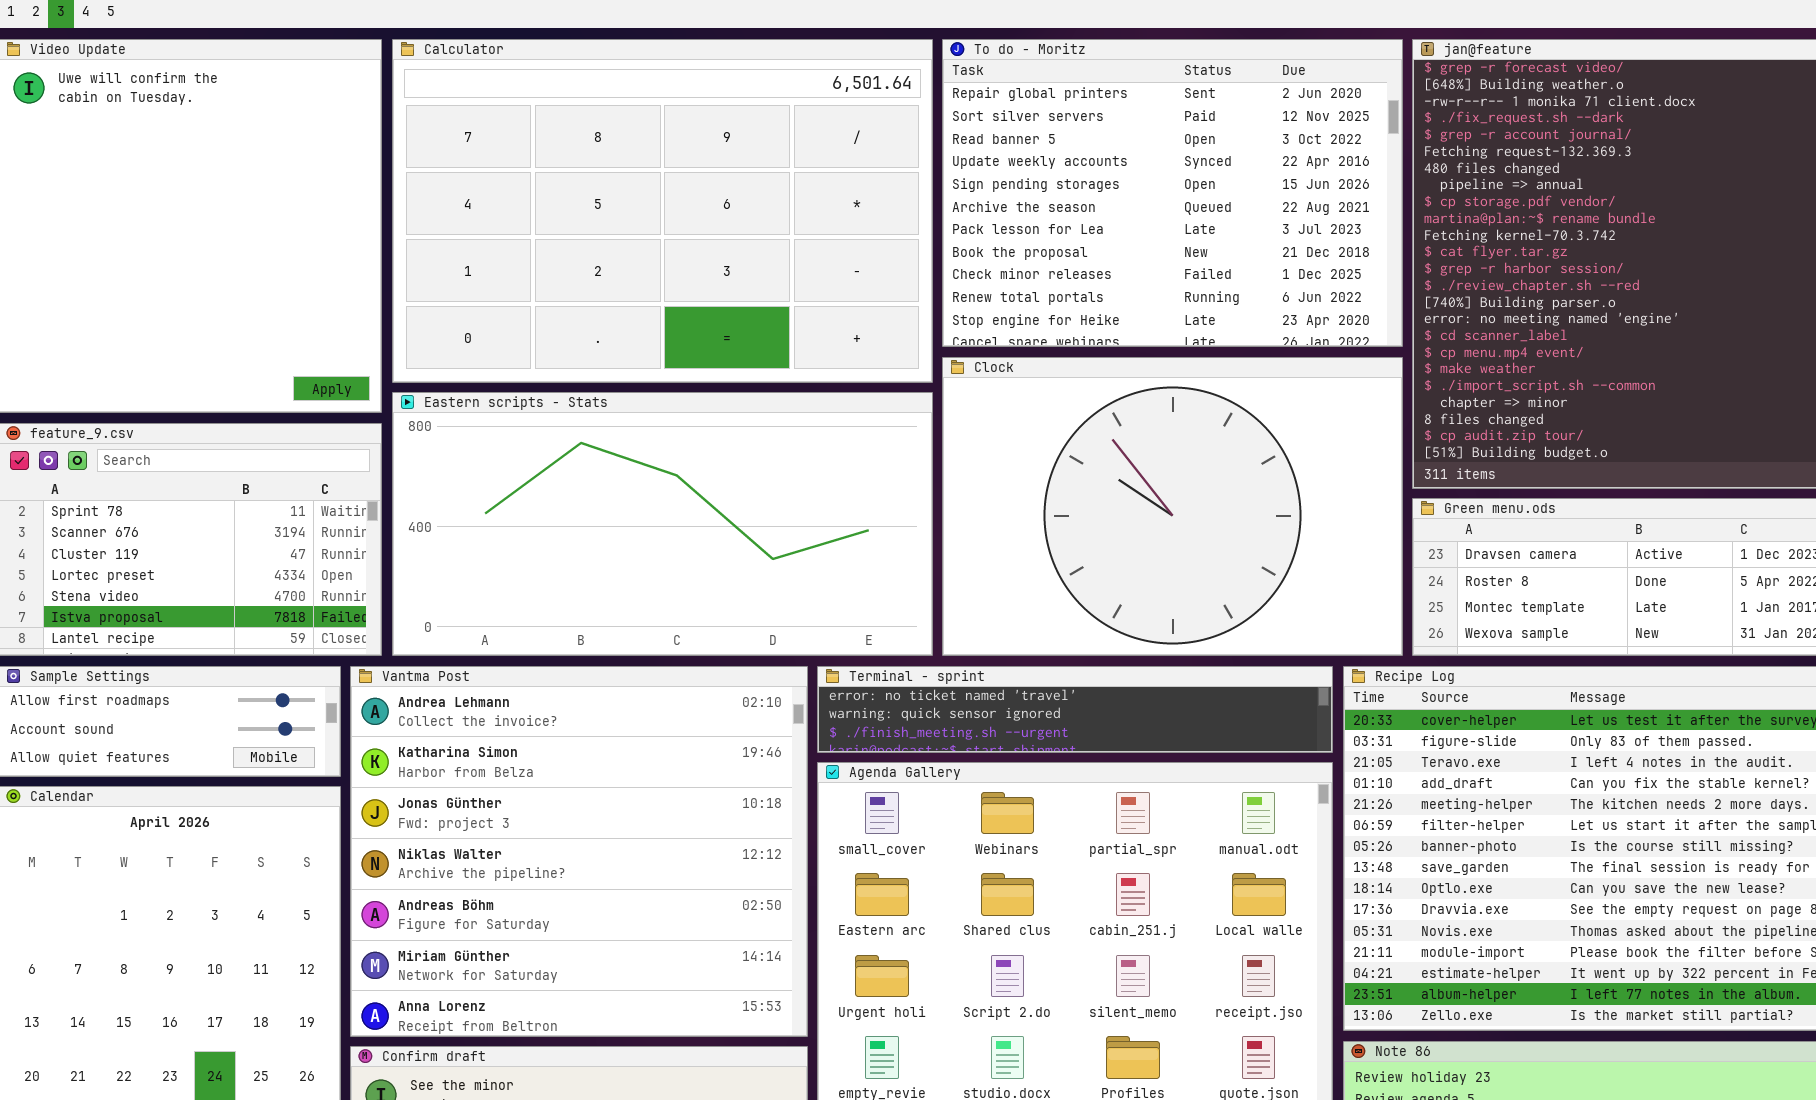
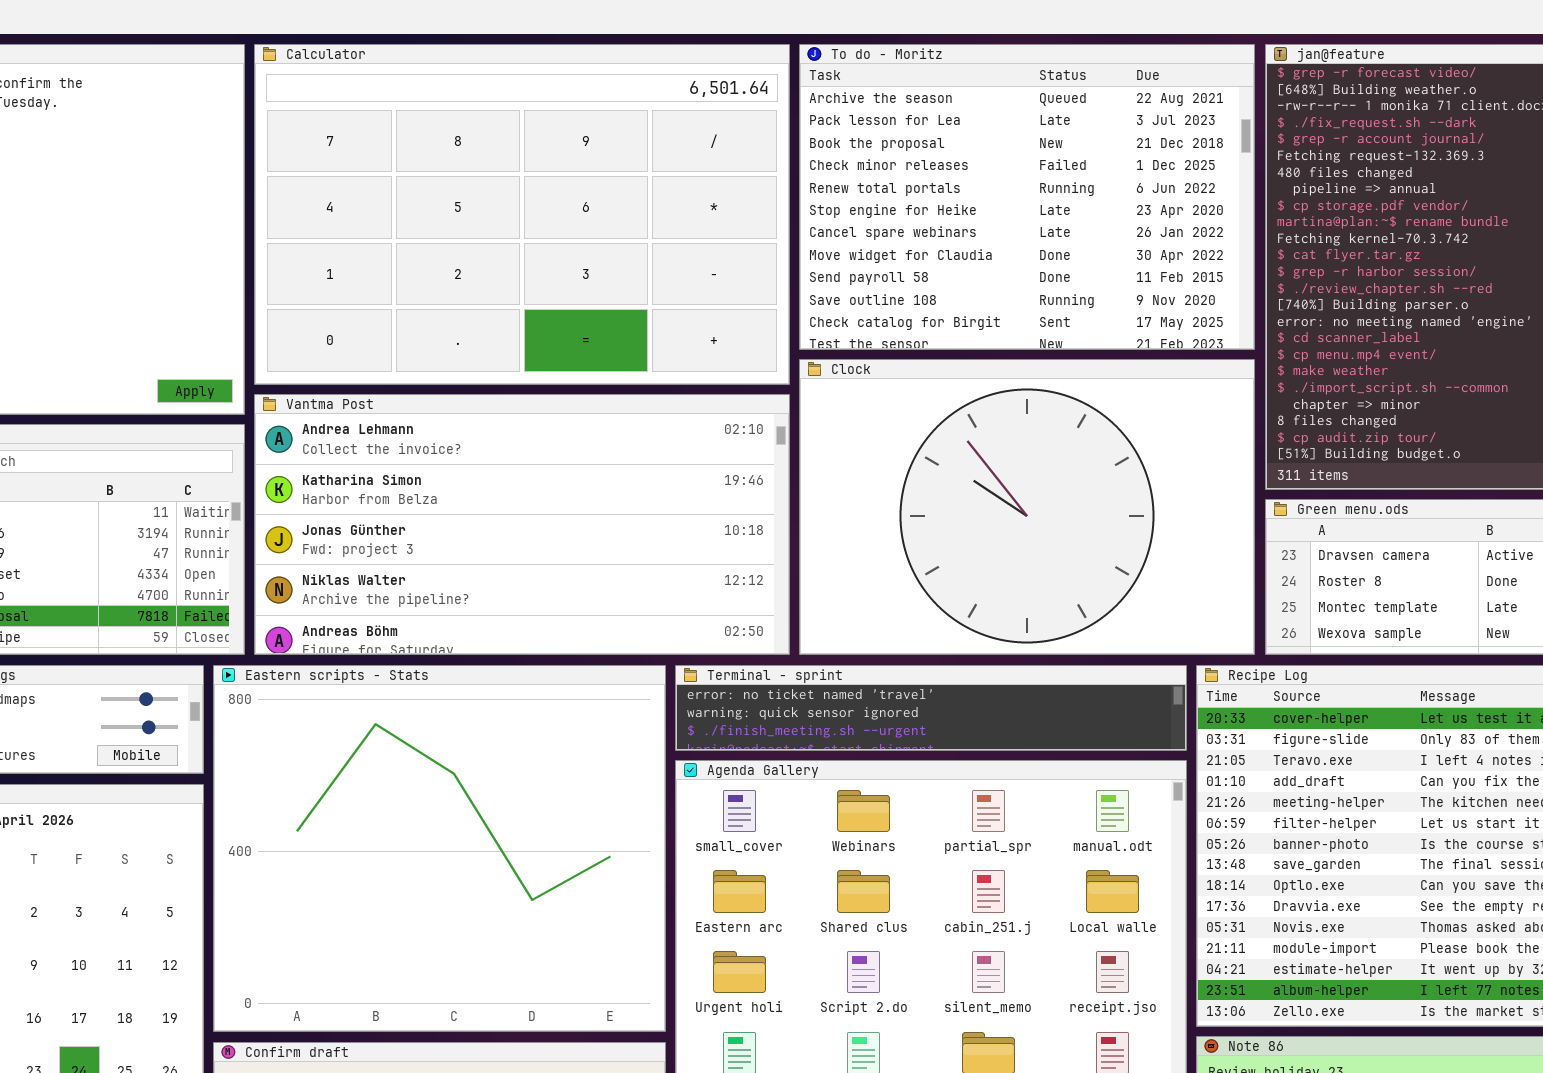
To do - Moritz: [942,39,1403,347] -> [799,44,1255,350], scrolled down 5 rows
Eastern scripts - Stats: [392,392,933,656] -> [213,665,666,1032], moved, resized
Vantma Post: [350,666,808,1037] -> [254,394,790,655], moved, resized

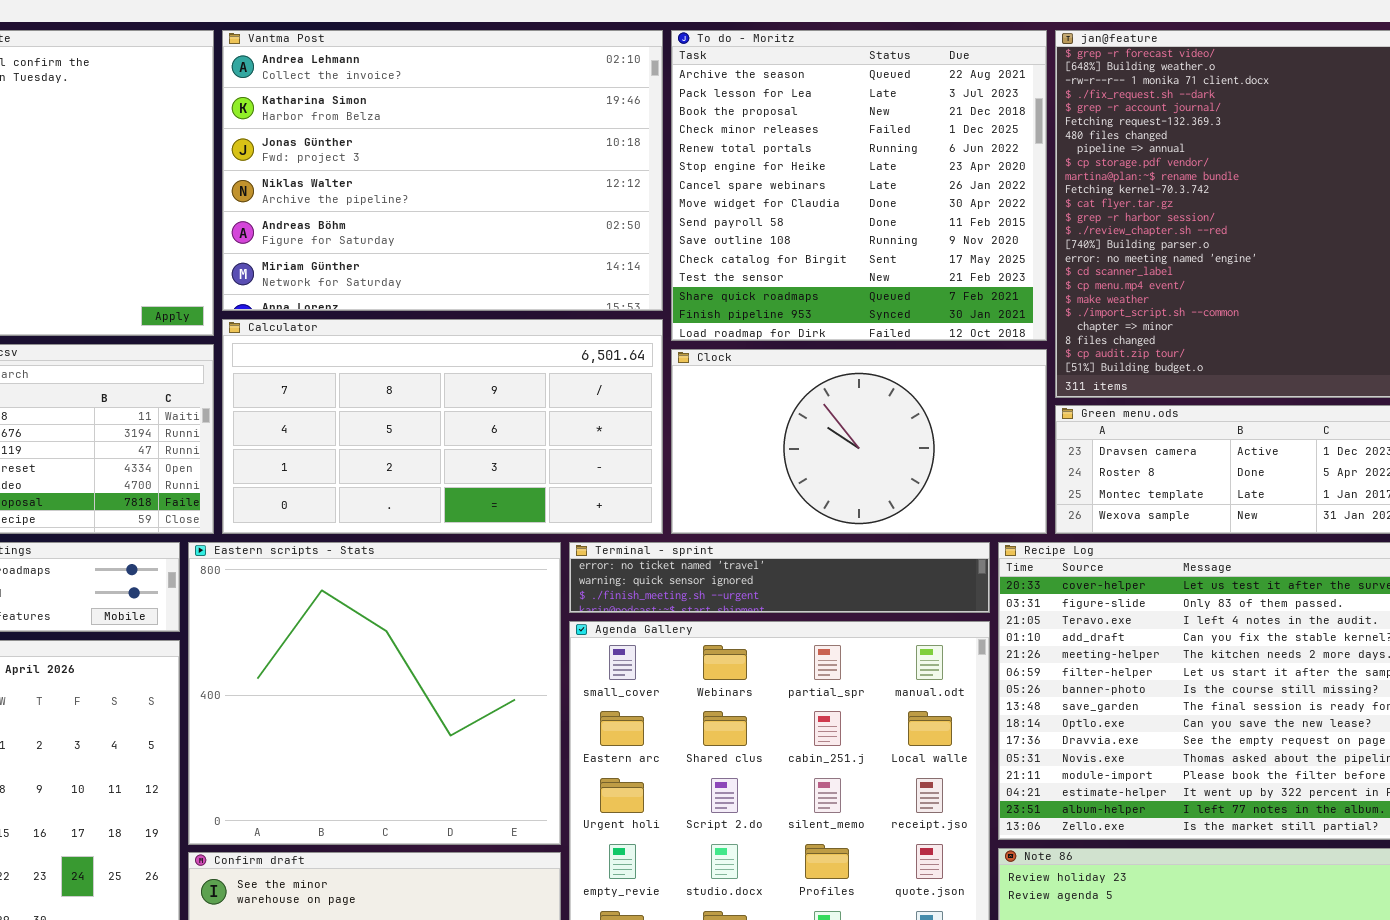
Calculator: [254,44,790,385] -> [222,319,663,534], moved, resized
To do - Moritz: [799,44,1255,350] -> [671,30,1047,341], resized
Clock: [799,359,1255,655] -> [671,349,1047,534], resized
Vantma Post: [254,394,790,655] -> [222,30,663,311], moved, resized

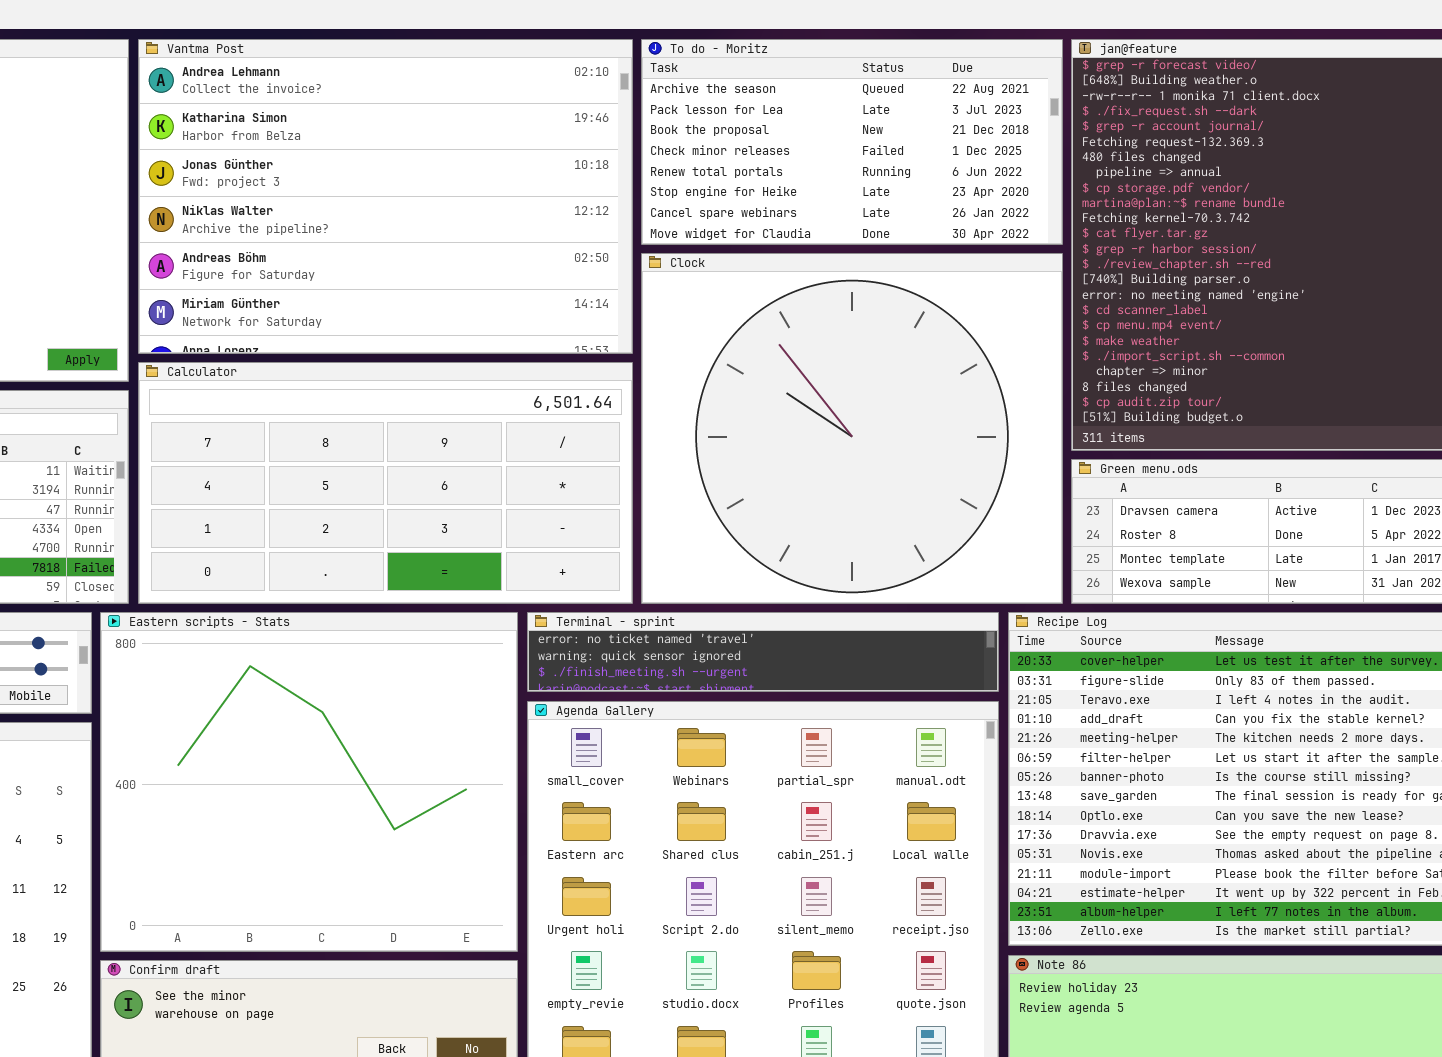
To do - Moritz: [671,30,1047,341] -> [641,39,1063,245], resized
Clock: [671,349,1047,534] -> [641,253,1063,604], resized

